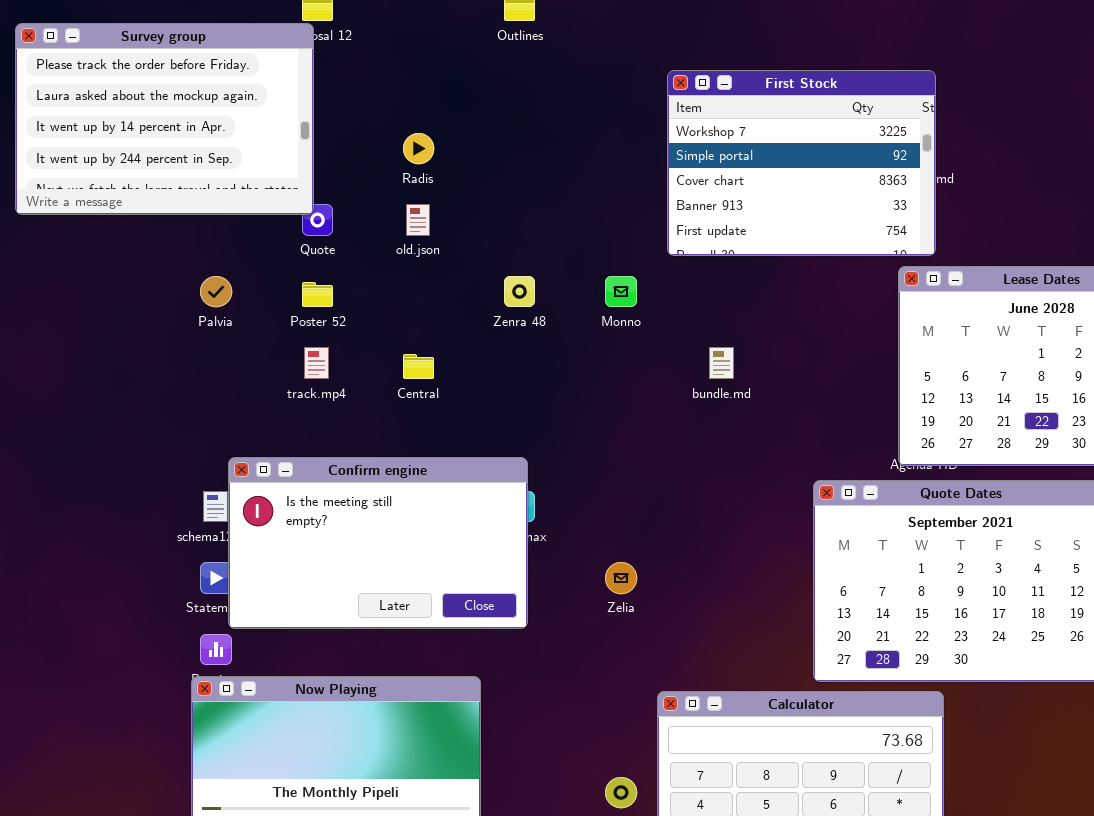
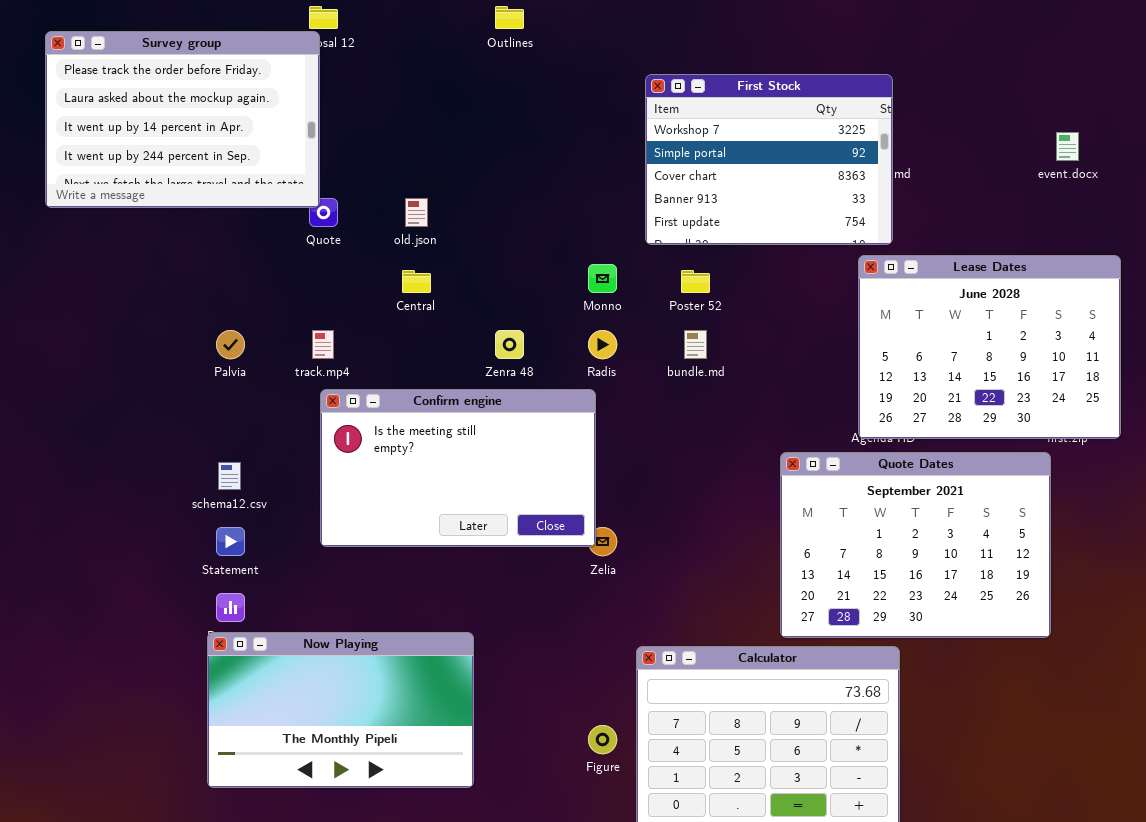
Radis: [403,133,434,164] -> [588,330,617,359], moved
Palvia: [200,276,232,307] -> [216,330,245,359], moved
Zenra 48: [504,276,535,307] -> [495,330,524,359], moved
Poster 52: [302,282,333,307] -> [681,270,710,293], moved
Central: [403,354,434,379] -> [402,270,431,293], moved
Confirm engine: [228,457,528,629] -> [320,389,596,547], moved

